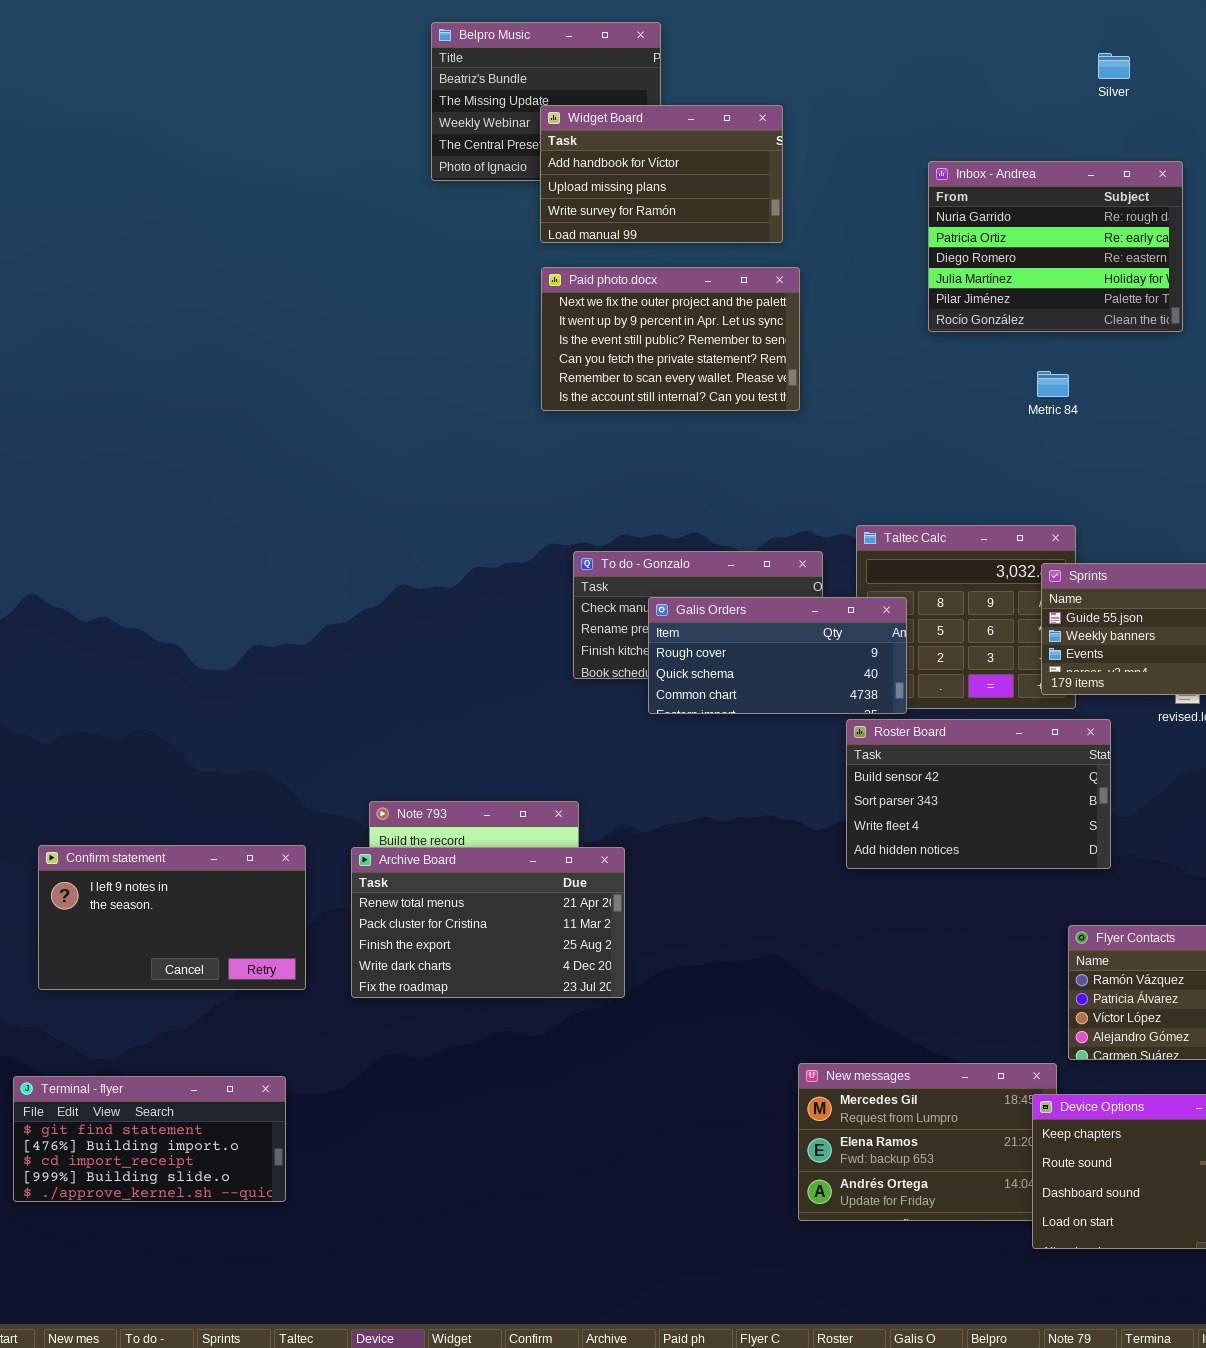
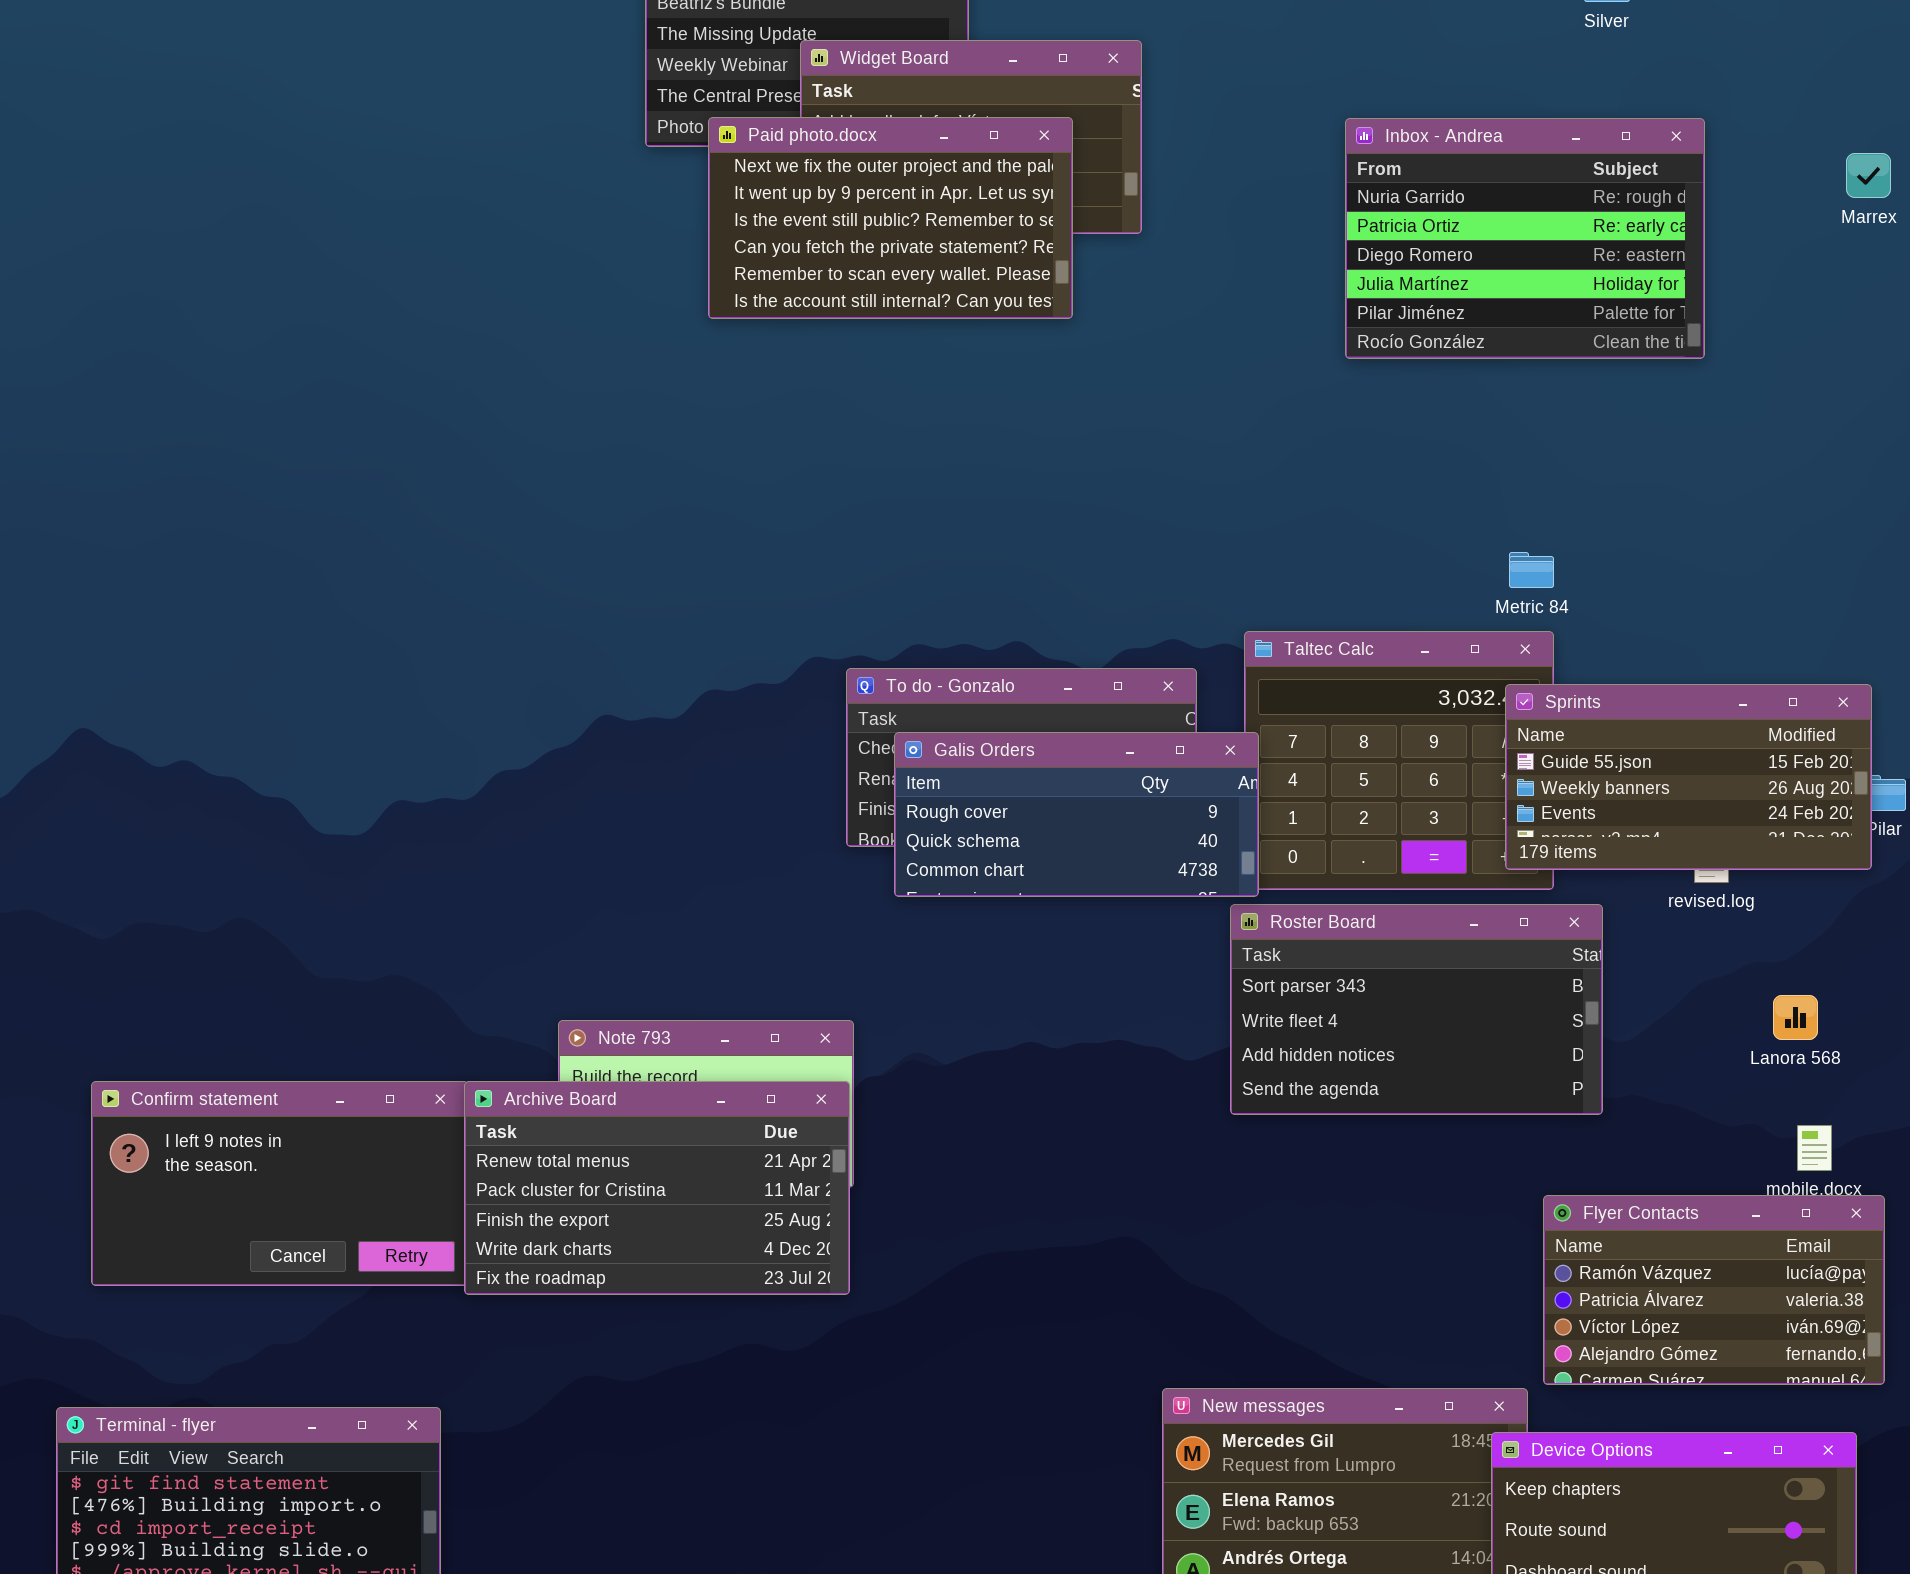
Paid photo.docx: [541,267,800,411] -> [708,117,1073,319], moved
Metric 84: [1037,371,1069,397] -> [1509,552,1554,588], moved
Galis Orders: [648,597,907,714] -> [894,732,1259,897], moved
Roster Board: [846,719,1111,869] -> [1230,904,1603,1115], scrolled down 1 row
Archive Board: [351,847,625,998] -> [464,1081,850,1295], moved

